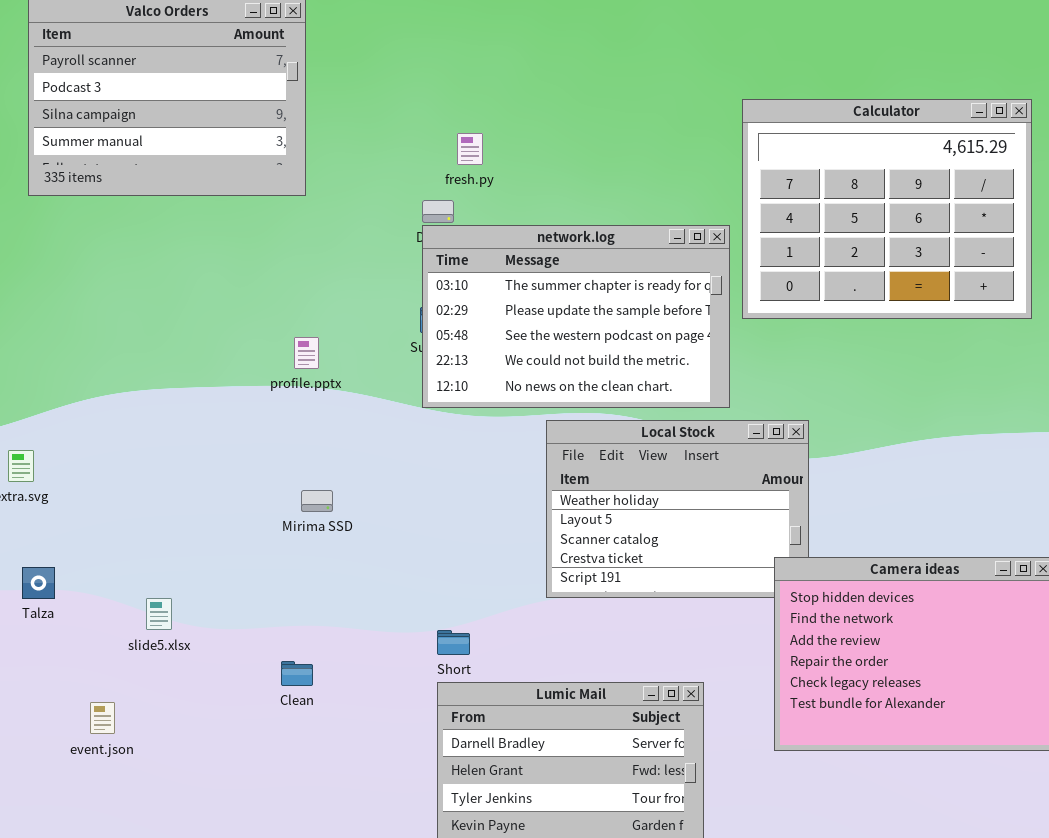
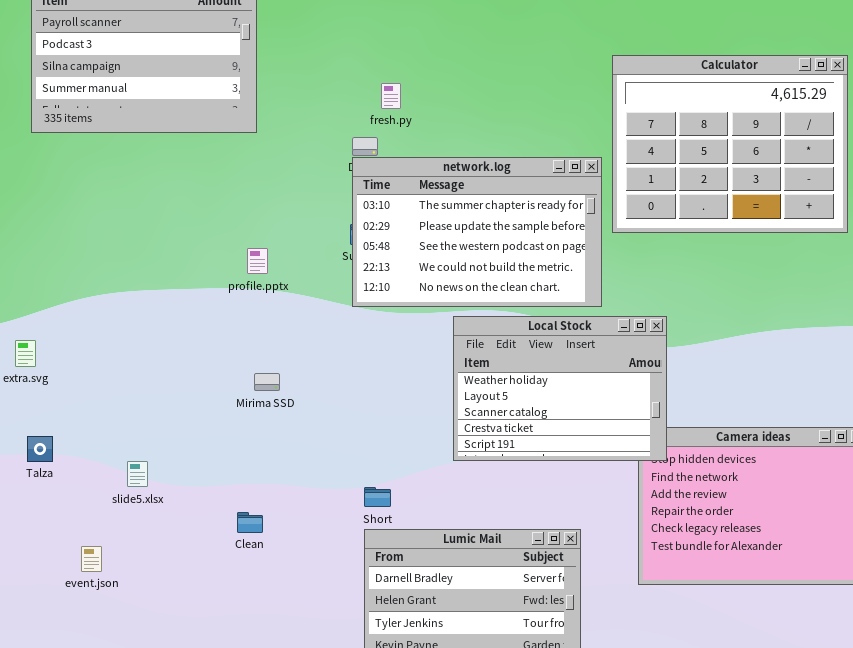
Local Stock: [546,420,809,598] -> [453,316,667,461], raised

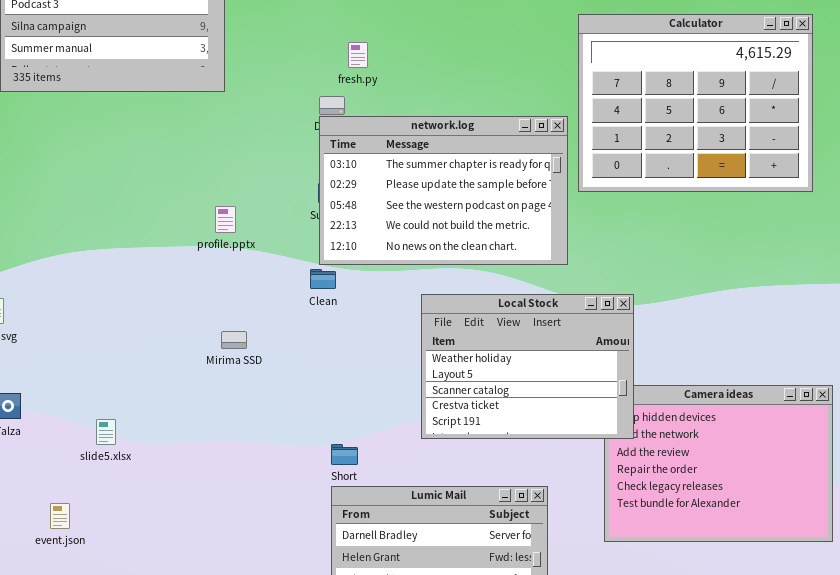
Local Stock: [453,316,667,461] -> [421,294,634,439], moved
Clean: [237,512,263,533] -> [310,269,336,289], moved

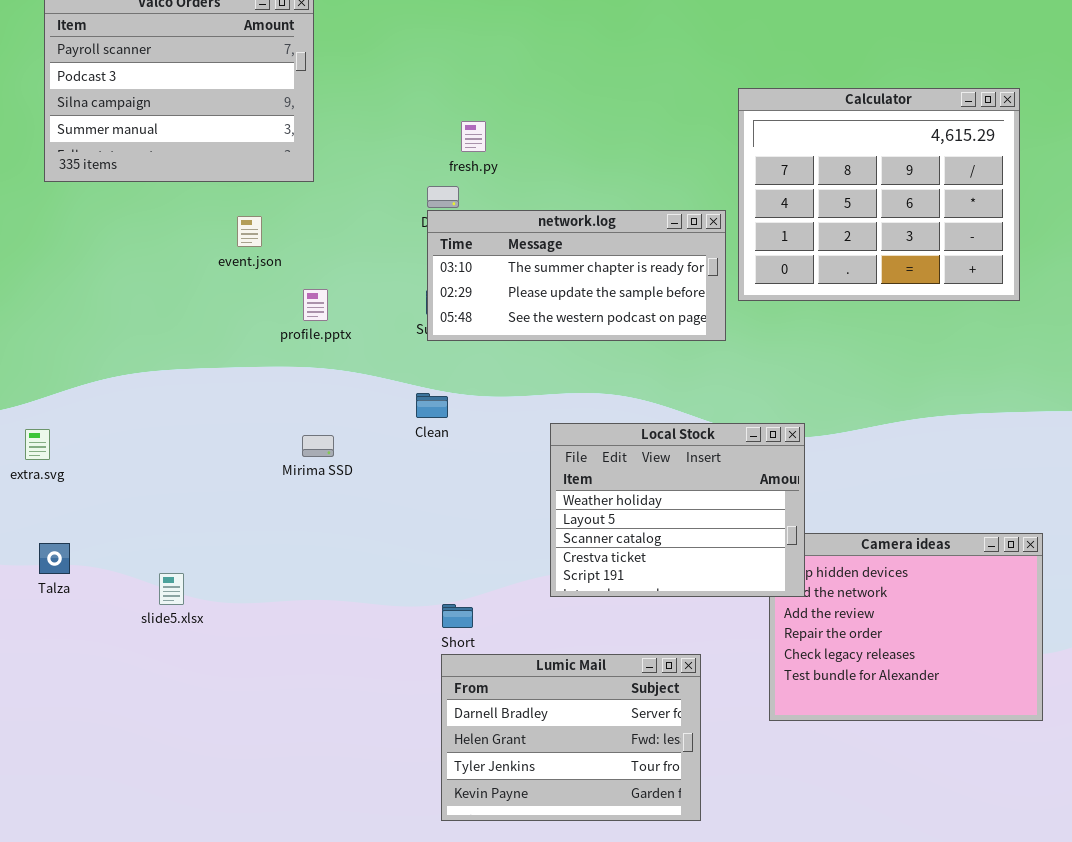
network.log: [319,116,568,265] -> [427,210,726,341], resized
profile.pptx: [215,206,236,233] -> [303,289,328,321], moved
Mirima SSD: [221,331,247,349] -> [302,435,334,457], moved
event.json: [50,503,70,529] -> [237,216,262,247], moved

